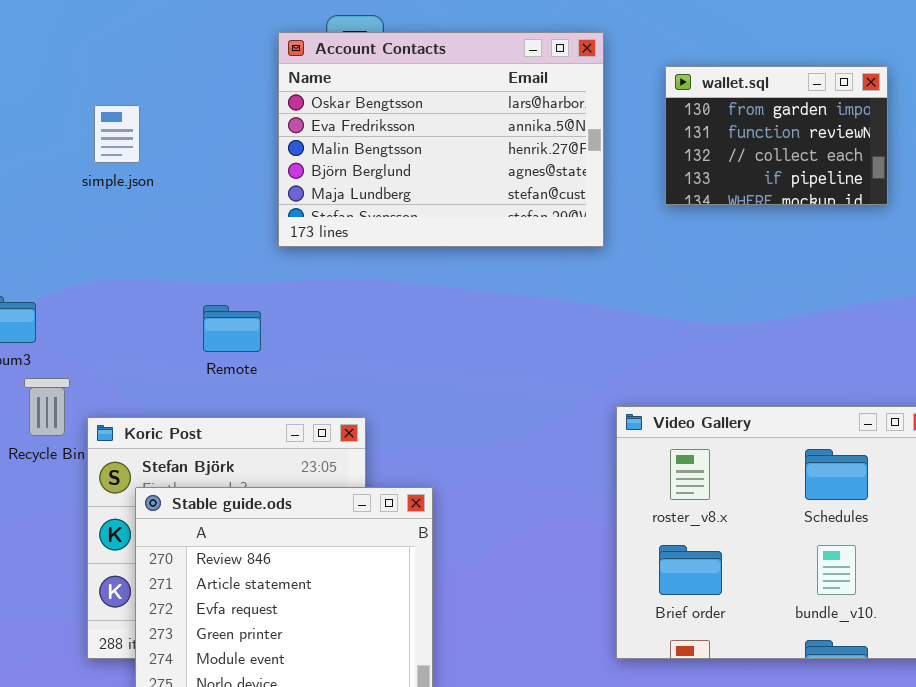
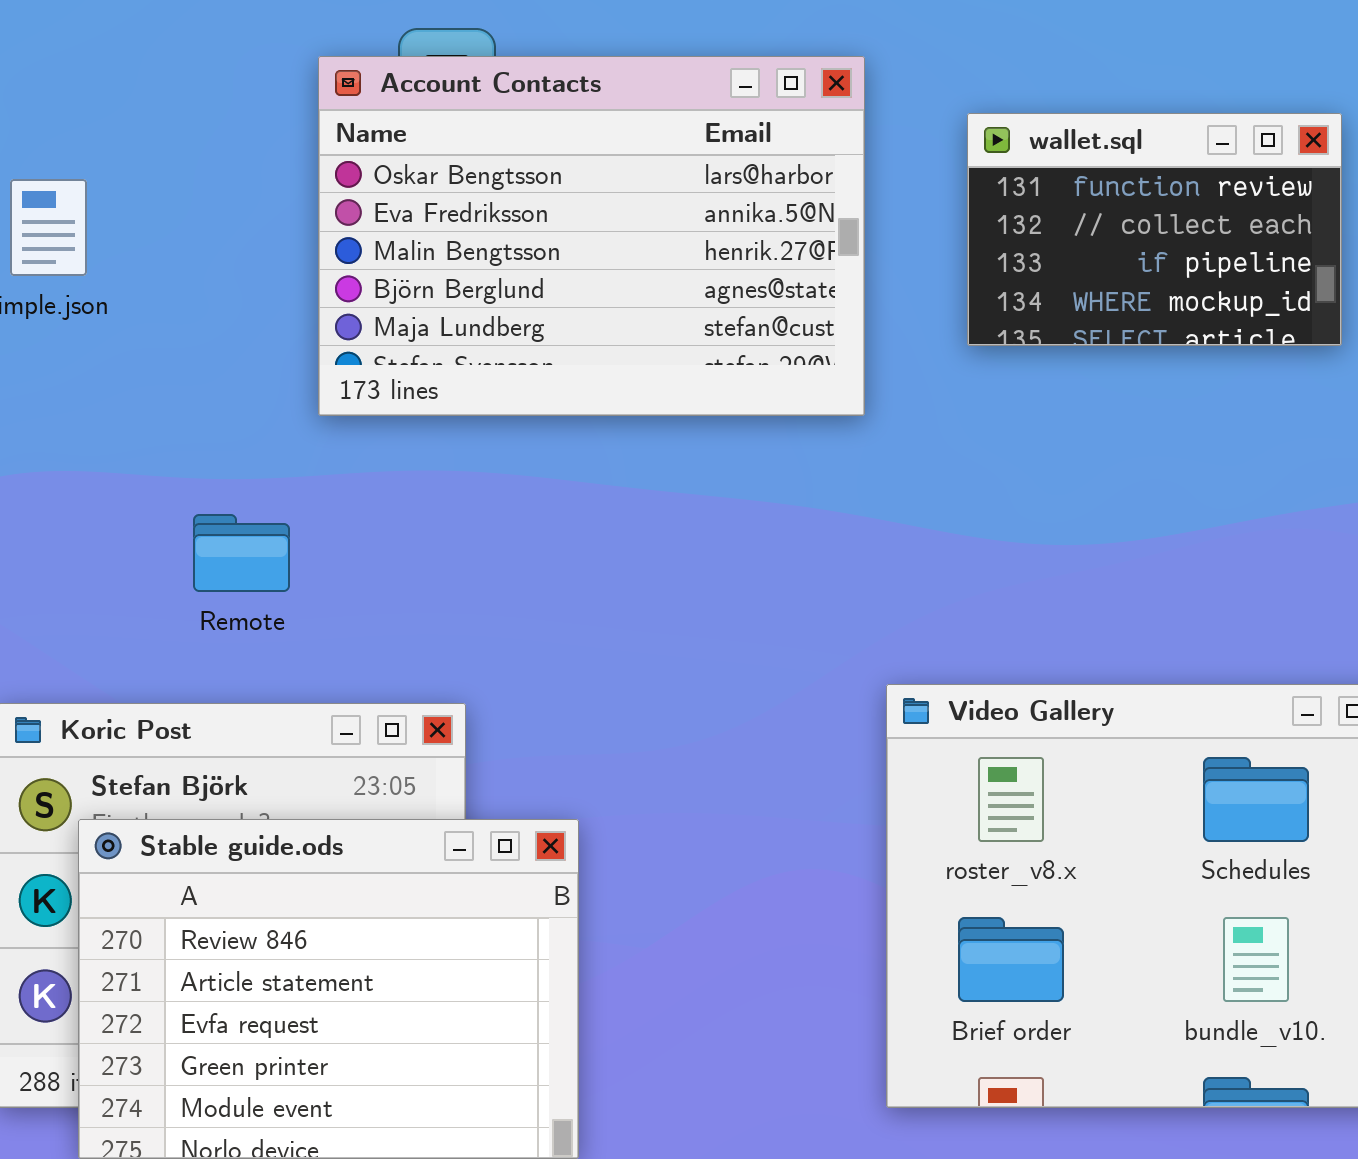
wallet.sql: [665,66,888,205] -> [967,113,1342,346], scrolled down 1 row

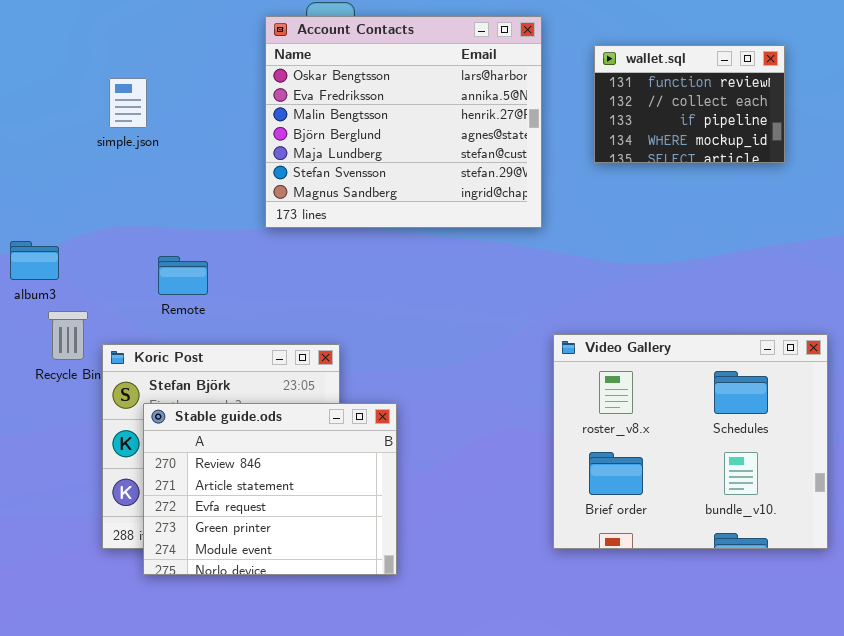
Account Contacts: [318,56,865,416] -> [265,16,542,228], resized
Remote: [193,514,290,592] -> [158,256,208,295], moved

